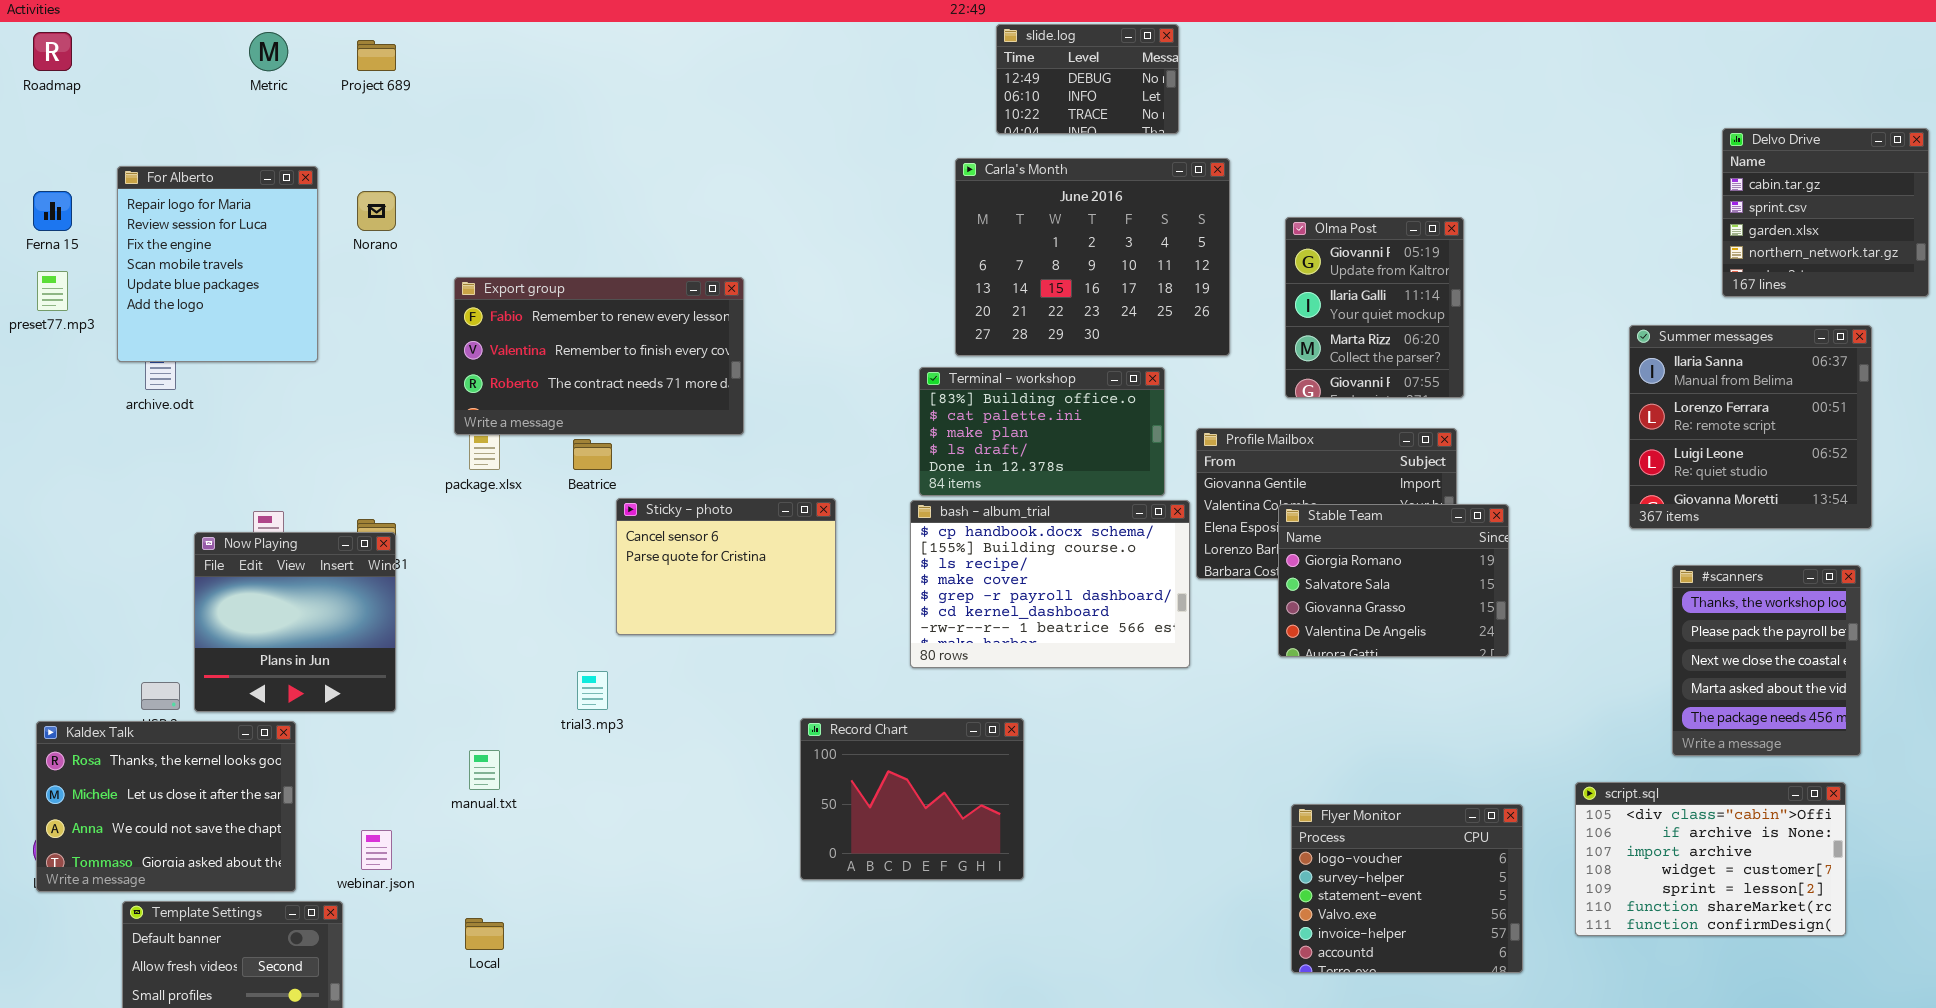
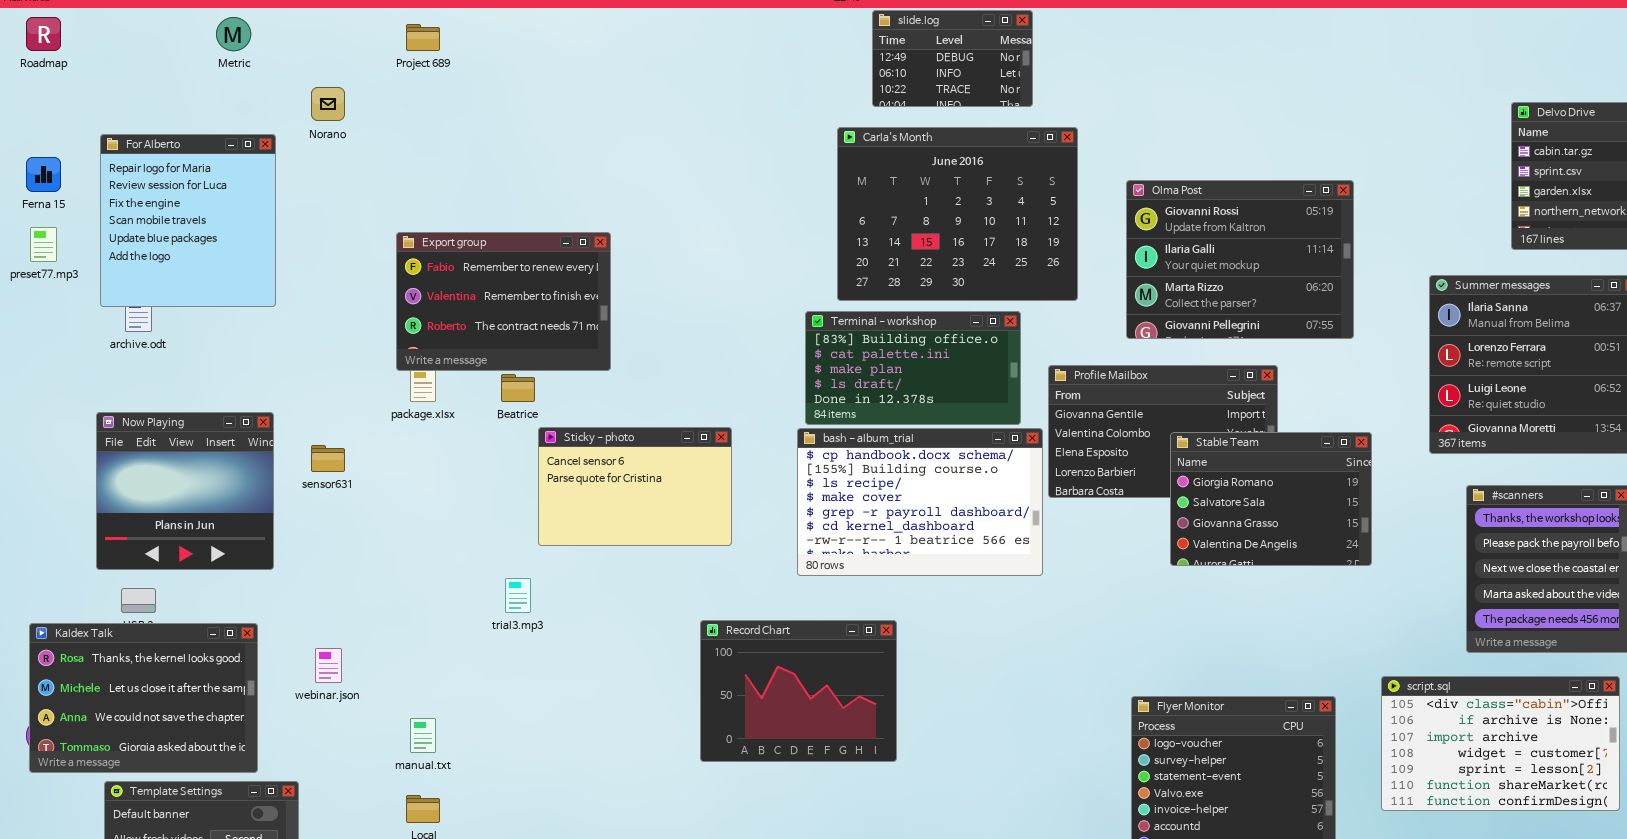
Project 689: [357,40,396,71] -> [406,24,440,51], moved
Norano: [357,191,396,231] -> [311,87,345,121], moved
Olma Post: [1285,217,1464,398] -> [1126,180,1354,339], resized
Export group: [454,277,744,435] -> [396,232,611,371], resized
Stable Team: [1278,504,1509,657] -> [1170,432,1372,566], moved
Now Playing: [194,532,396,712] -> [96,412,274,570], moved
manual.txt: [469,750,500,790] -> [410,718,436,753], moved
webinar.json: [361,830,392,870] -> [315,648,342,683], moved

